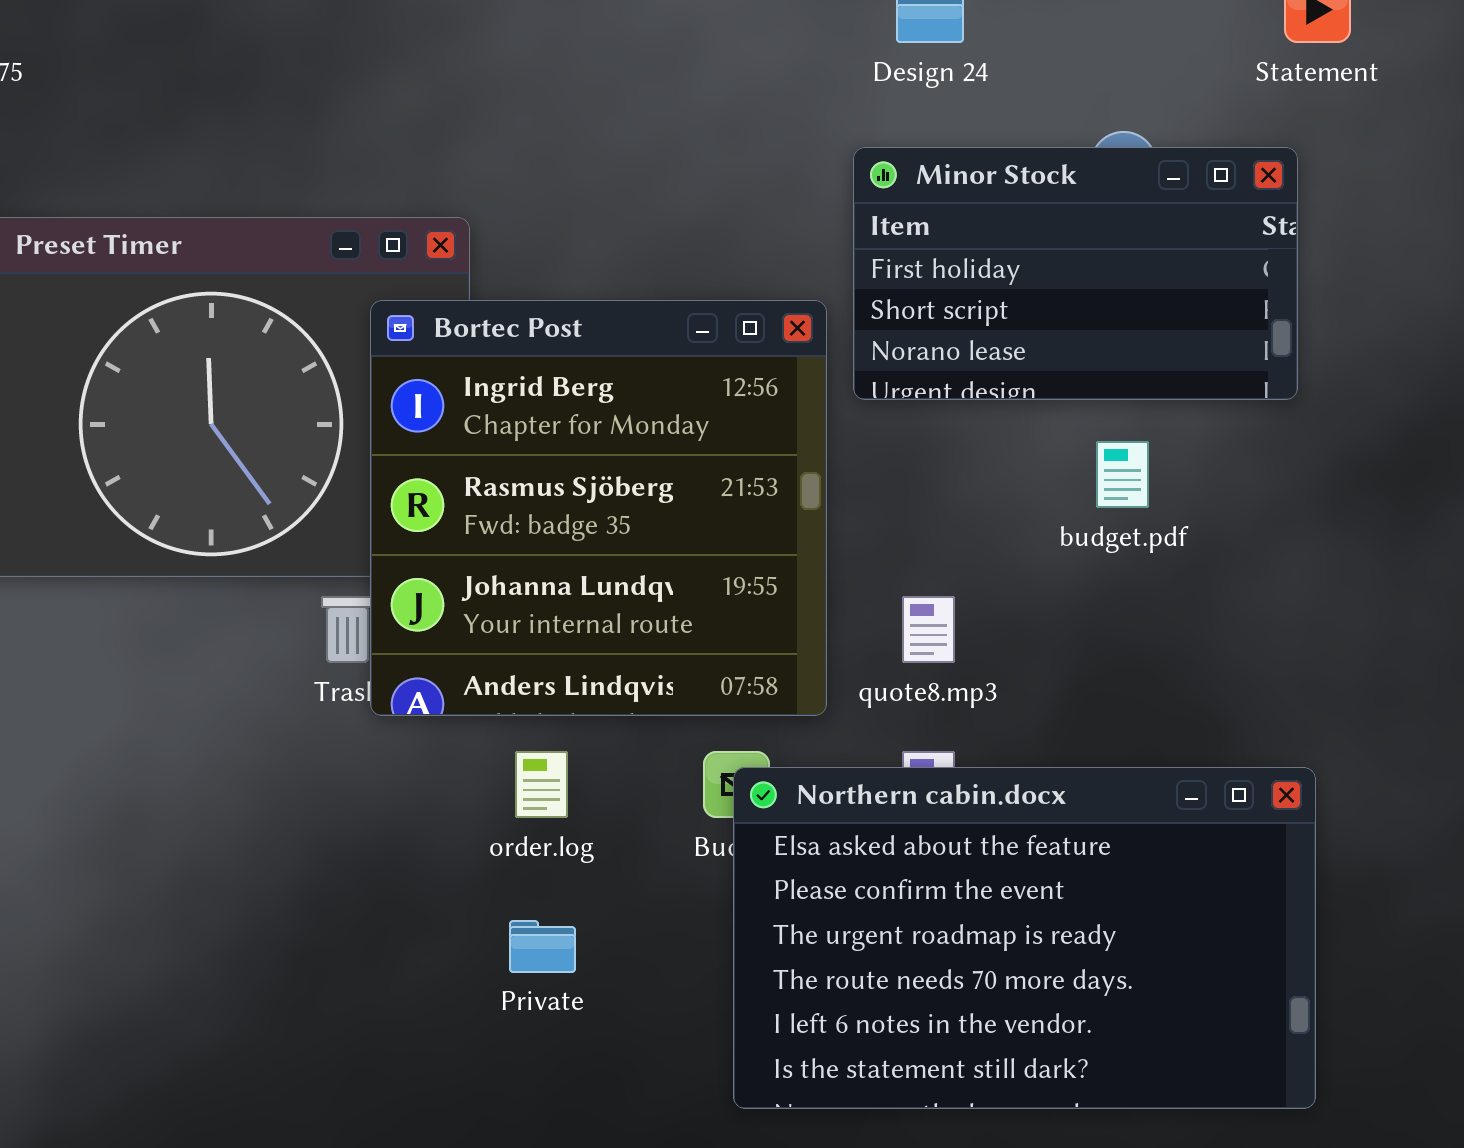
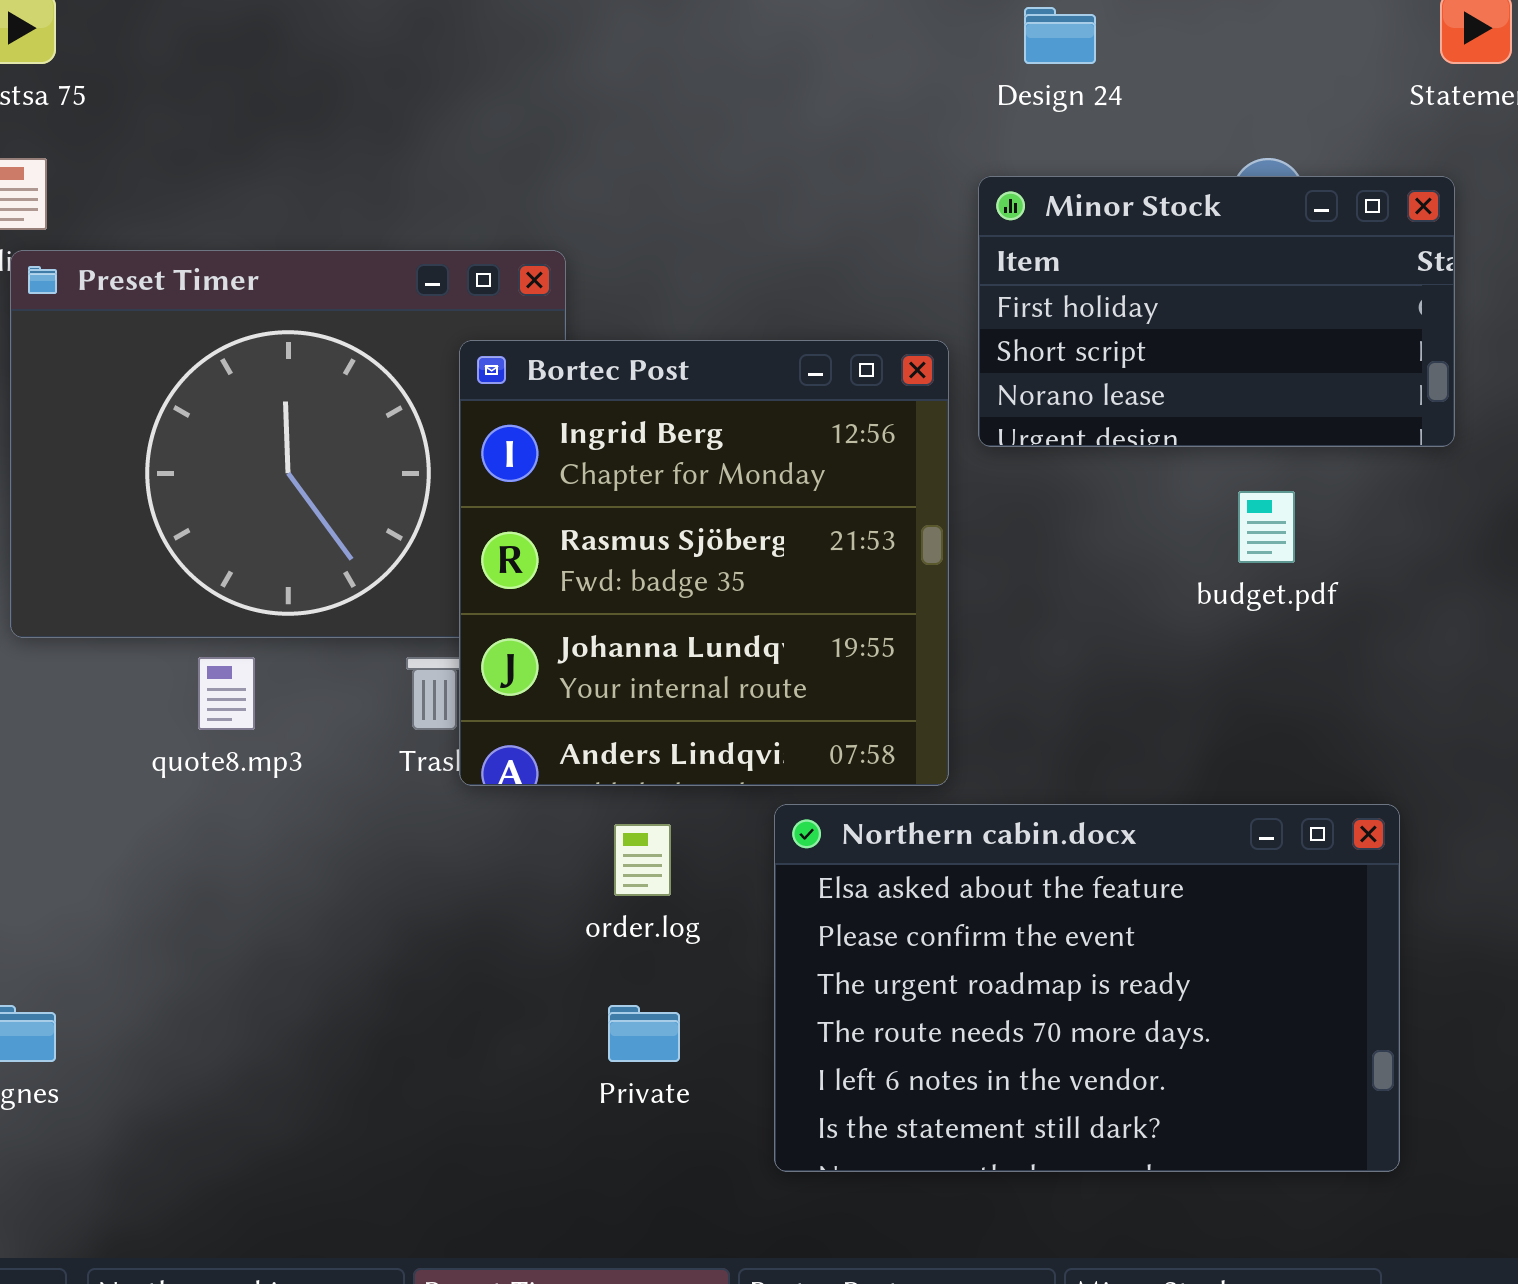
quote8.mp3: [902,596,955,663] -> [198,657,255,730], moved
Northern cabin.docx: [733,767,1316,1109] -> [774,804,1400,1172], moved

